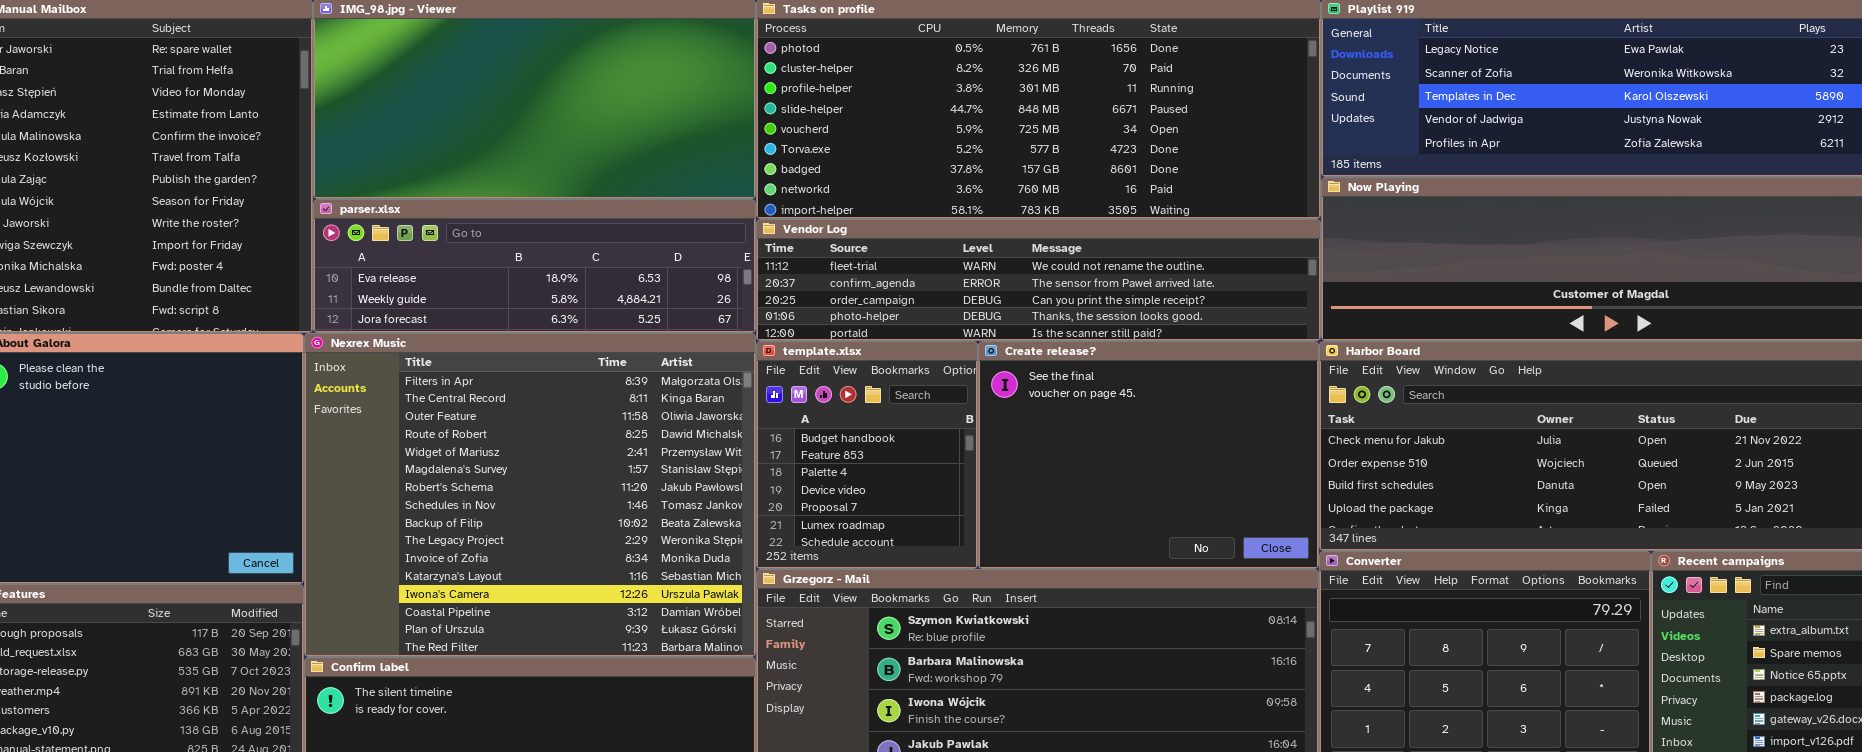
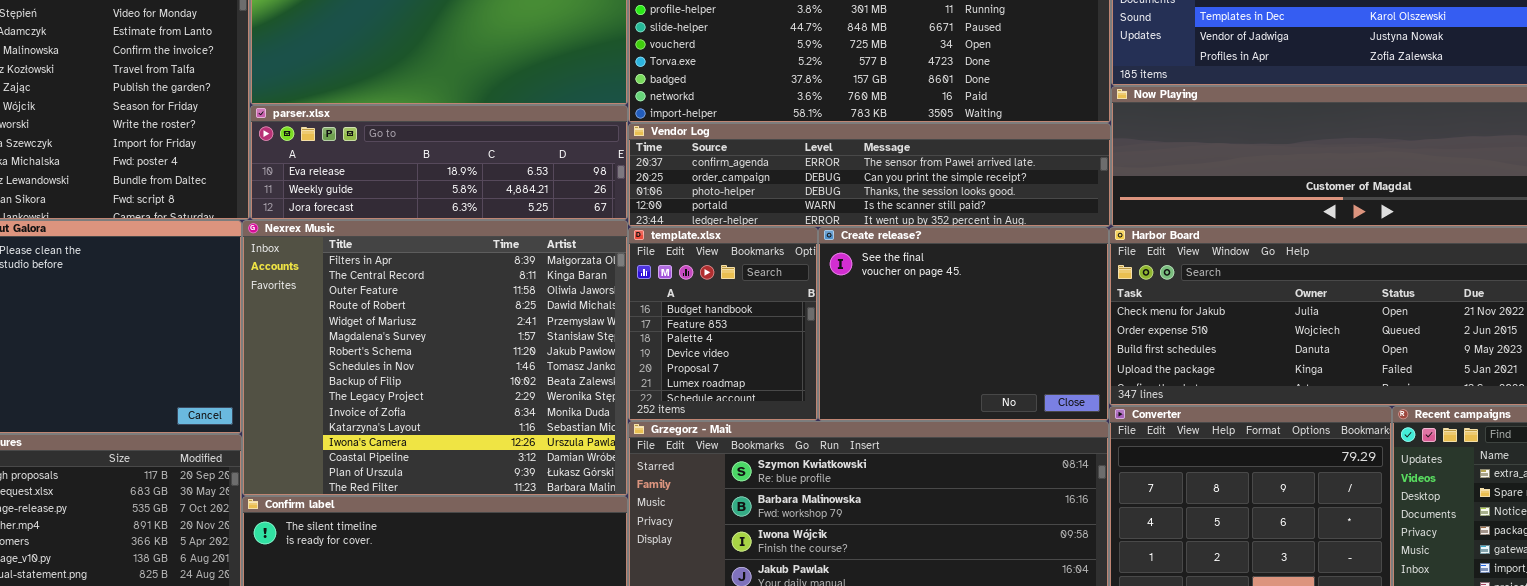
Vendor Log: [756,219,1321,341] -> [628,123,1111,227], scrolled down 1 row

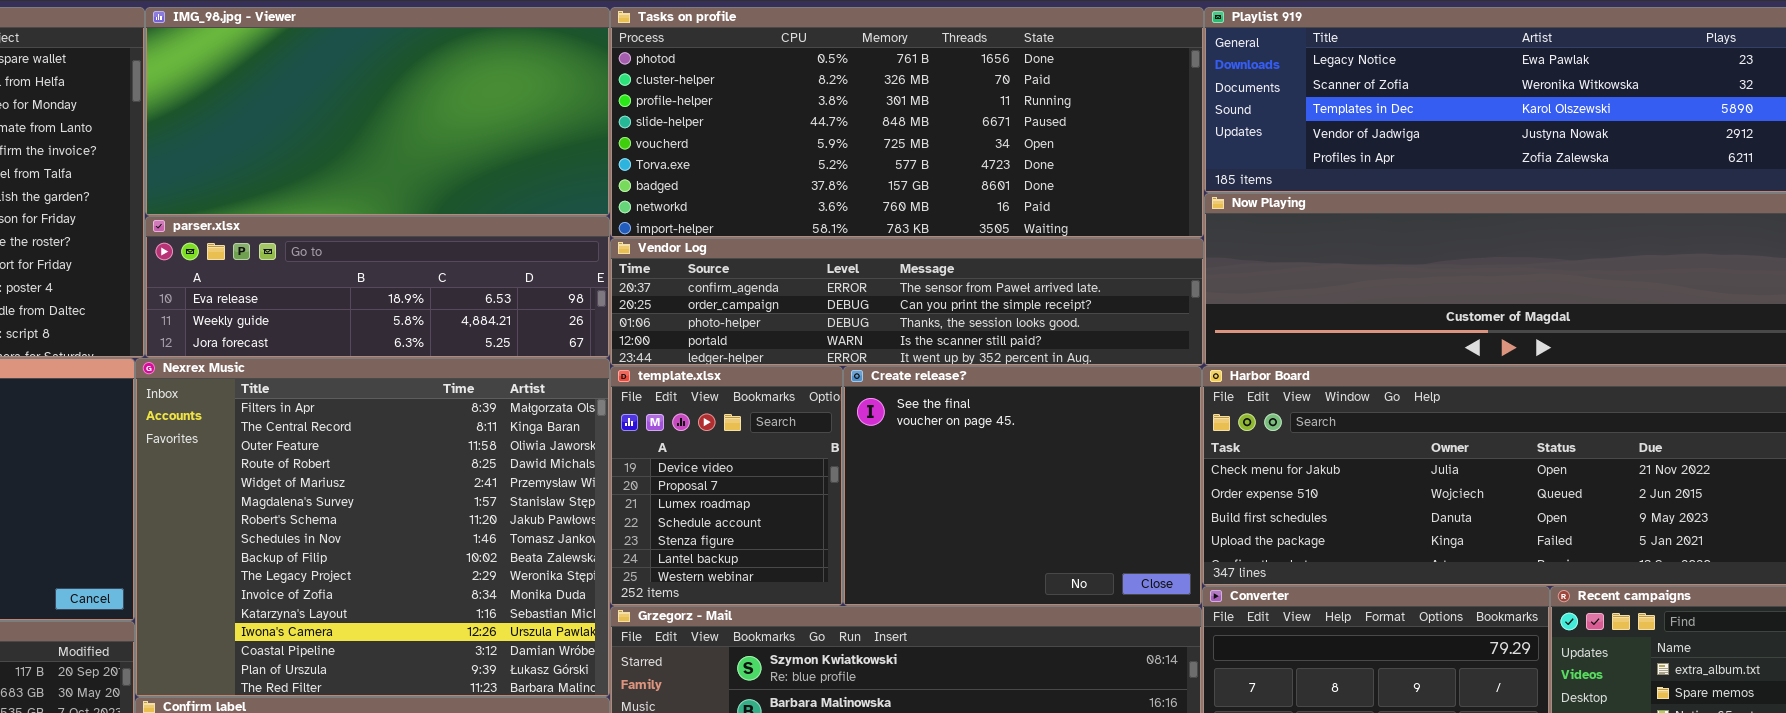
template.xlsx: [628,227,818,421] -> [610,366,843,606], scrolled down 3 rows

